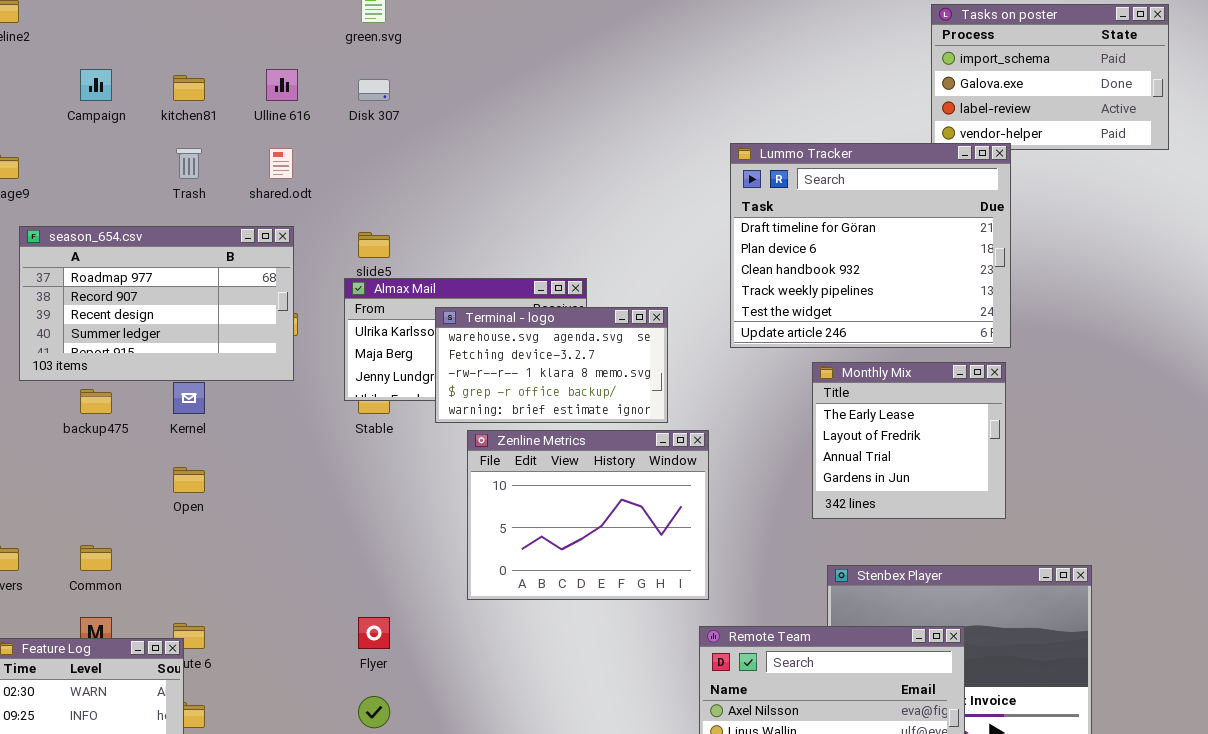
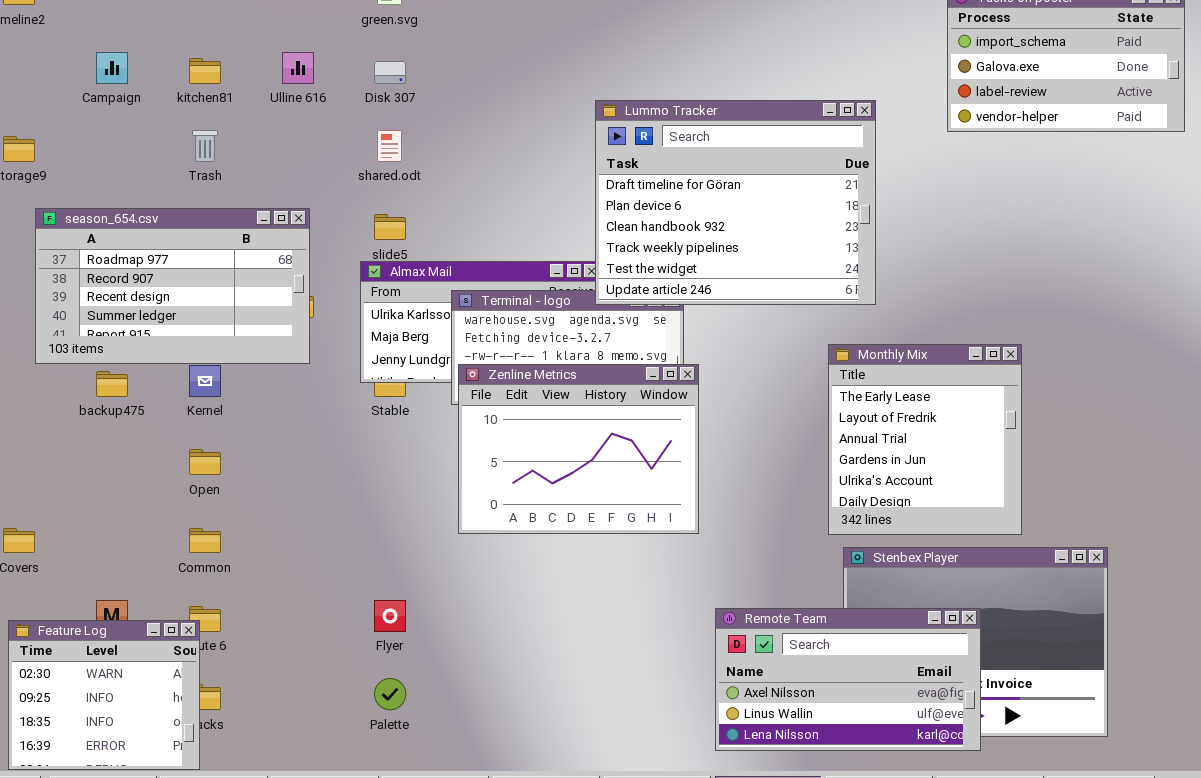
Lummo Tracker: [730,143,1011,348] -> [595,100,876,305], moved
shared.odt: [269,148,293,179] -> [377,130,402,162], moved
Monthly Mix: [812,362,1006,519] -> [828,344,1022,535], resized
Zenline Metrics: [467,430,709,600] -> [458,364,699,534], moved
Common: [80,545,112,571] -> [189,528,221,553], moved

